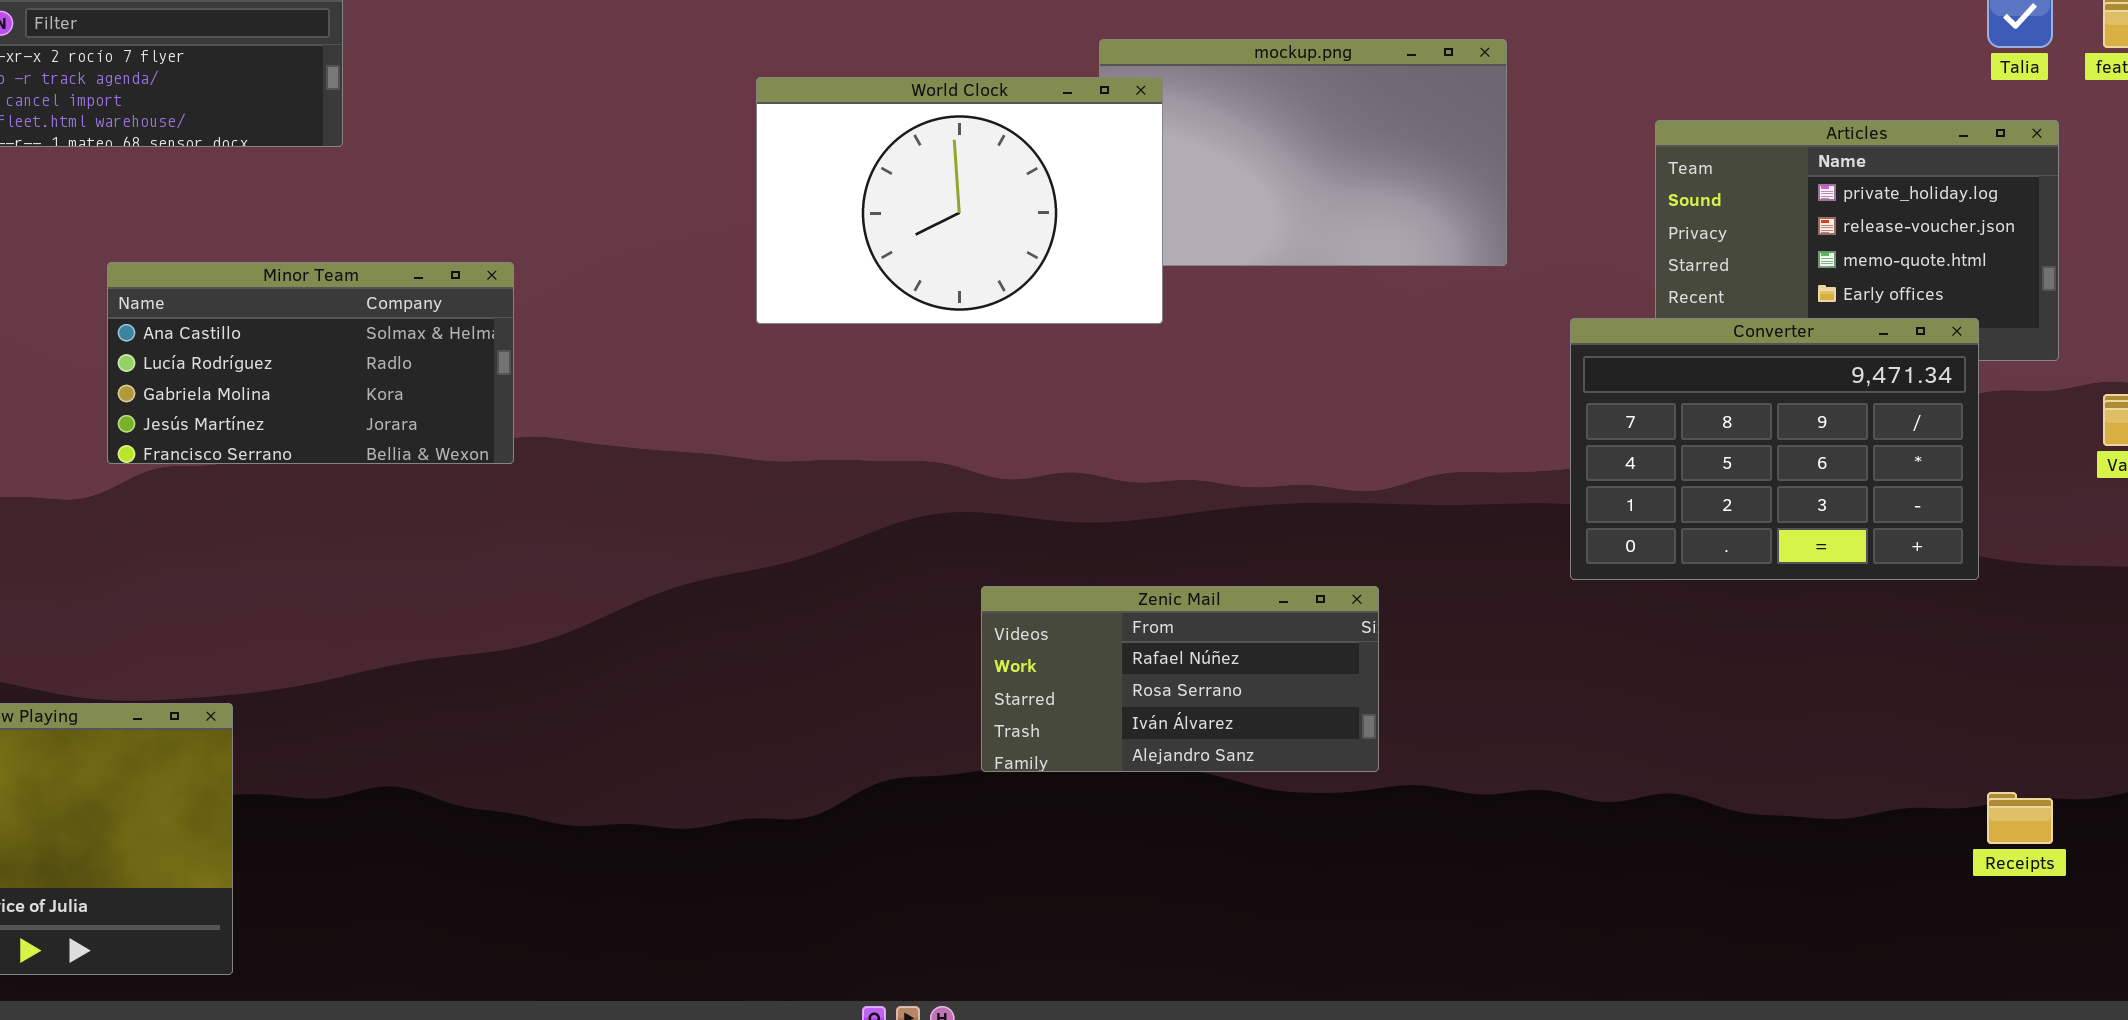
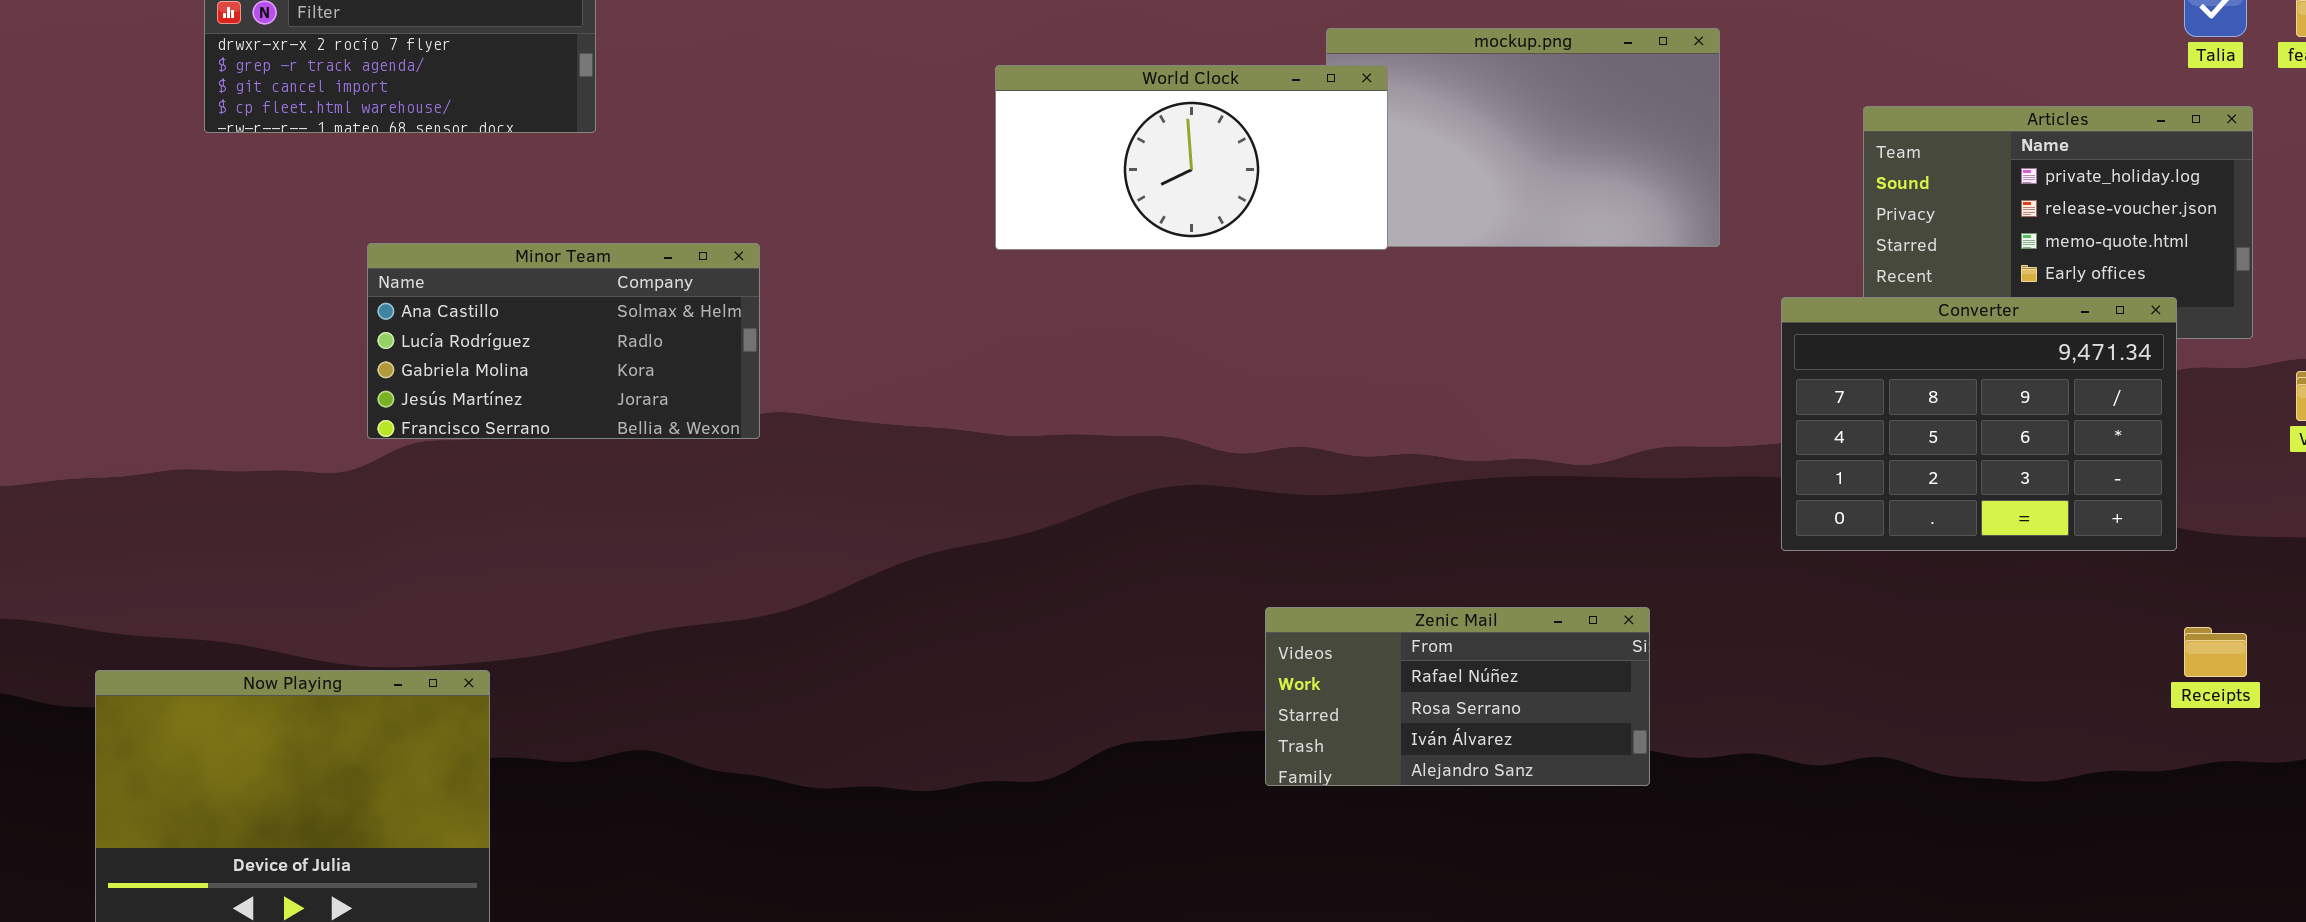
World Clock: [756,77,1163,324] -> [995,65,1388,250], resized
Zenic Mail: [981,586,1379,772] -> [1265,607,1650,786], moved
Receipts: [1987,792,2053,844] -> [2184,627,2247,677], moved

